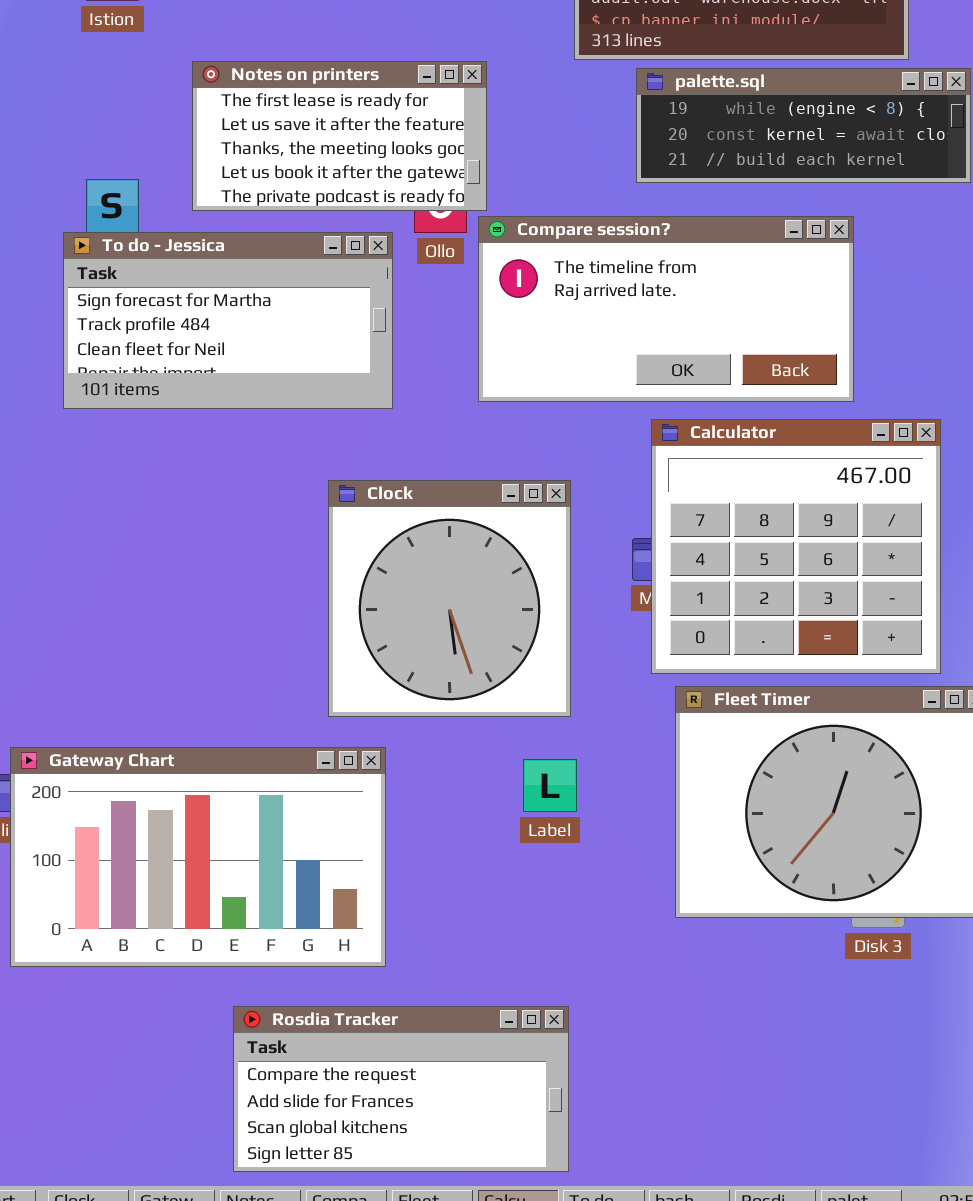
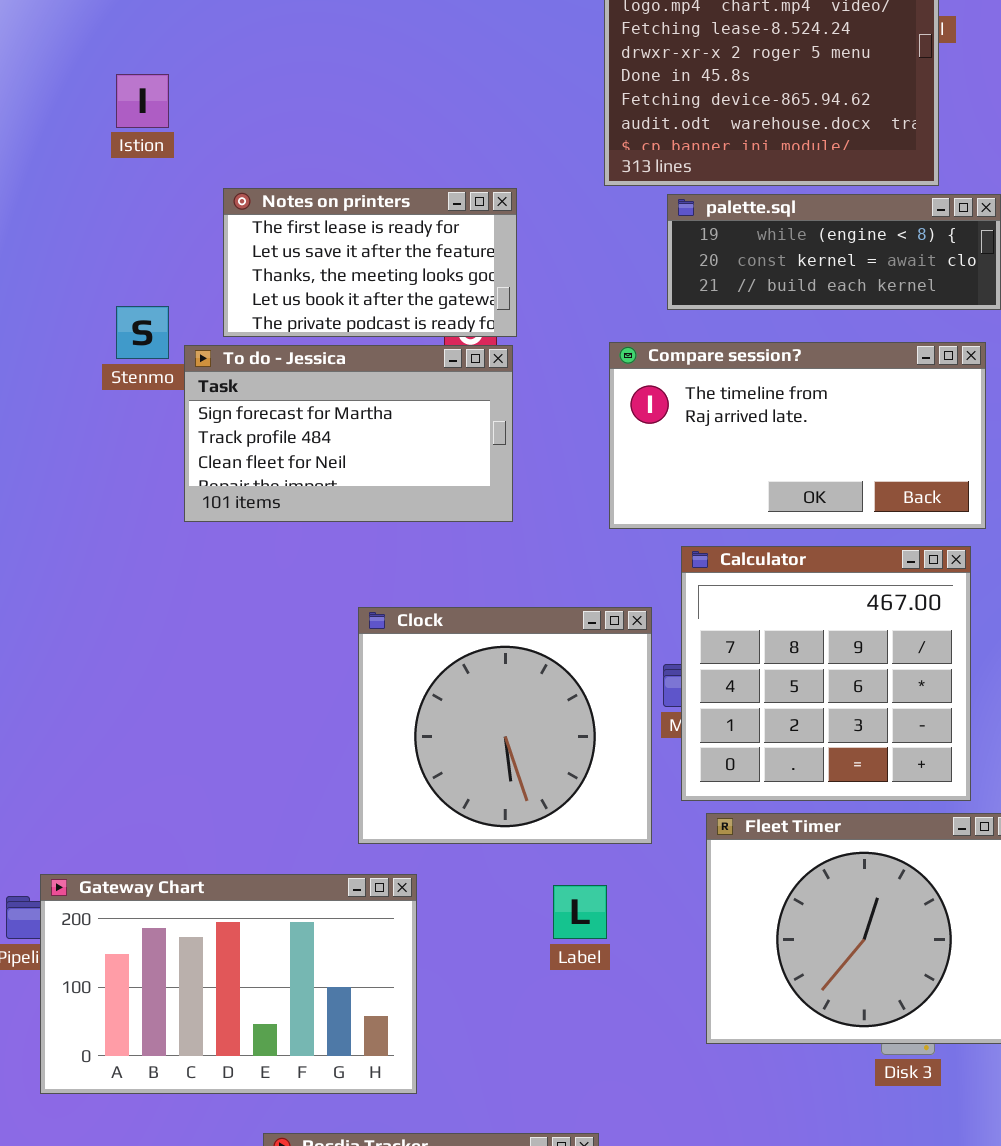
Compare session?: [478,216,854,402] -> [609,342,986,529], moved
To do - Jessica: [63,232,393,409] -> [184,345,513,522], moved
Clock: [328,480,571,717] -> [358,607,652,844], resized

